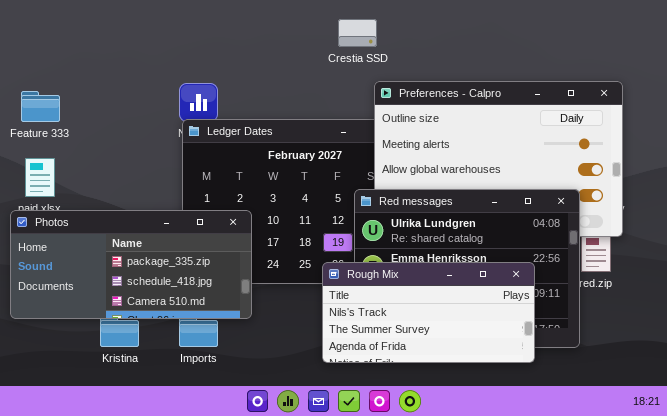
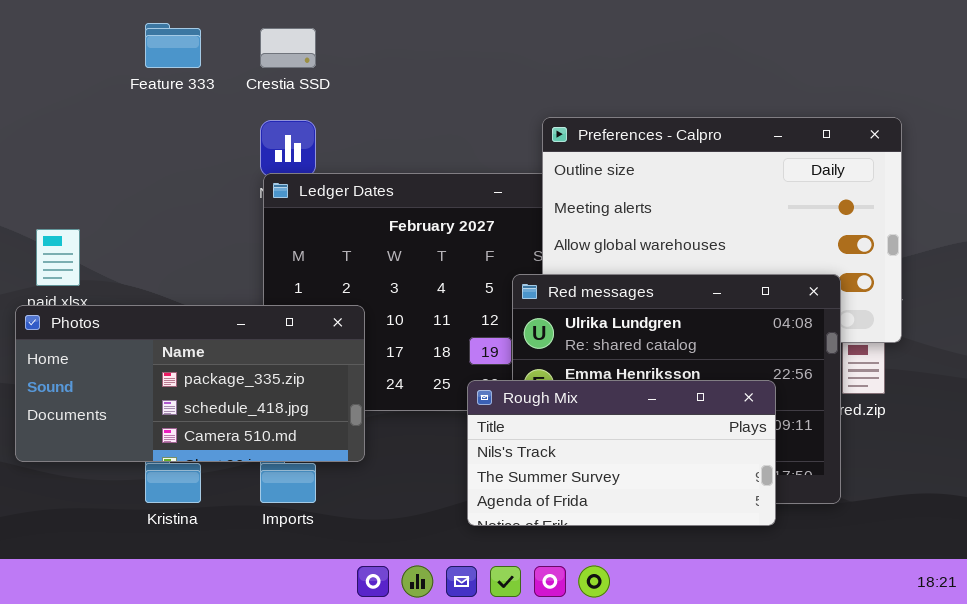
Crestia SSD: [338,19,377,47] -> [260,28,316,68], moved
Feature 333: [21,91,60,122] -> [145,23,201,68], moved

